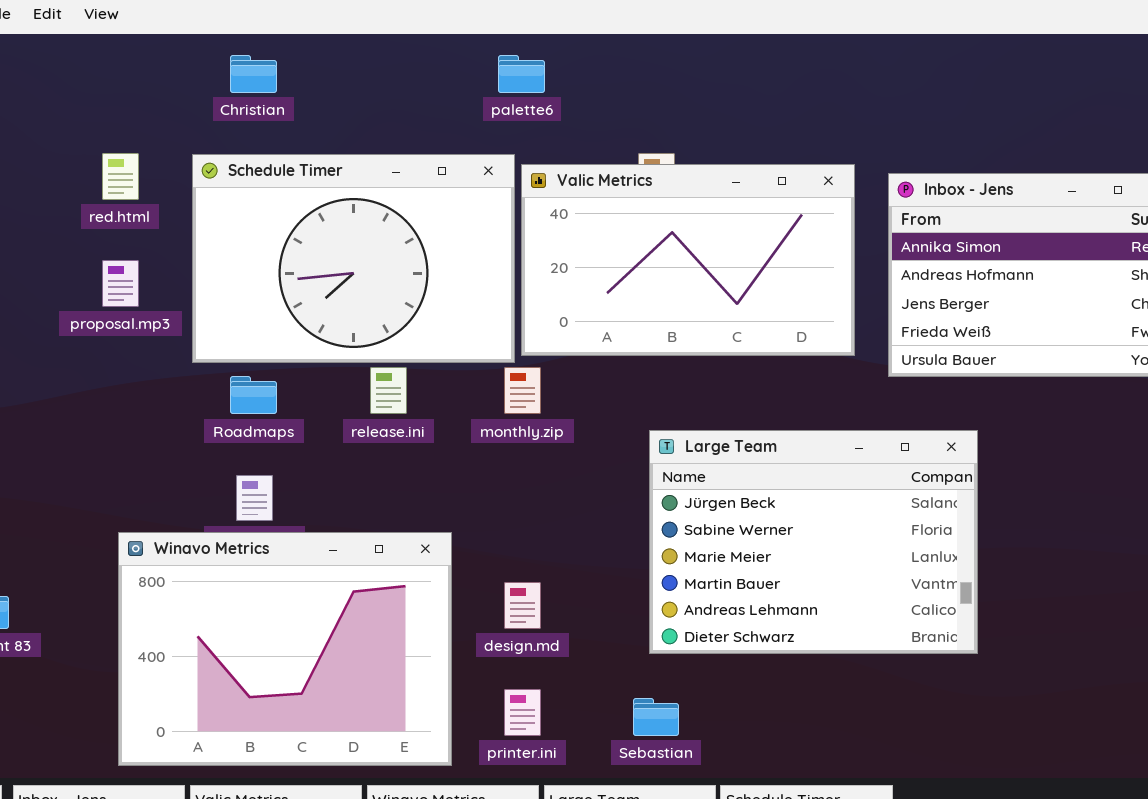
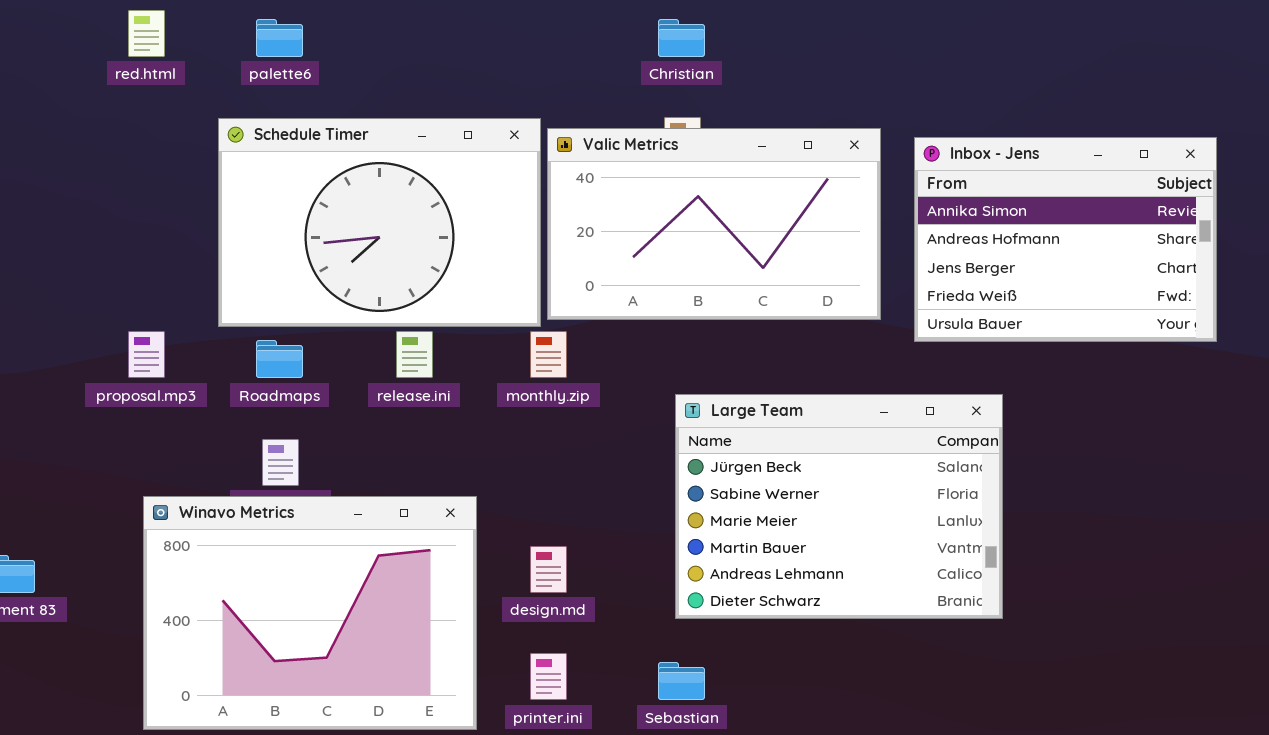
Christian: [230,55,277,93] -> [658,19,705,57], moved
palette6: [498,55,545,93] -> [256,19,303,57], moved
red.html: [102,153,139,200] -> [128,10,165,57], moved
proposal.mp3: [102,260,139,307] -> [128,331,165,378], moved

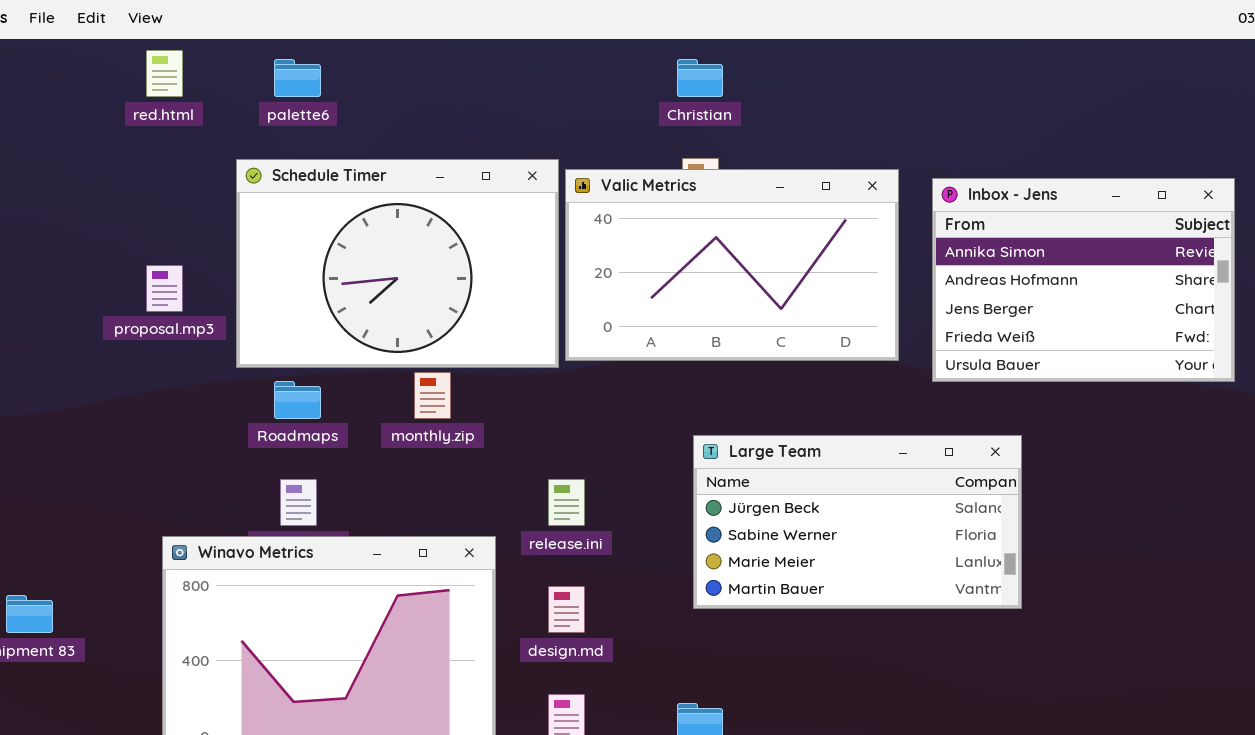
proposal.mp3: [128,331,165,378] -> [146,265,183,312], moved
release.ini: [396,331,433,378] -> [548,479,585,526], moved
monthly.zip: [530,331,567,378] -> [414,372,451,419], moved
Large Team: [675,394,1003,619] -> [693,435,1022,609], resized

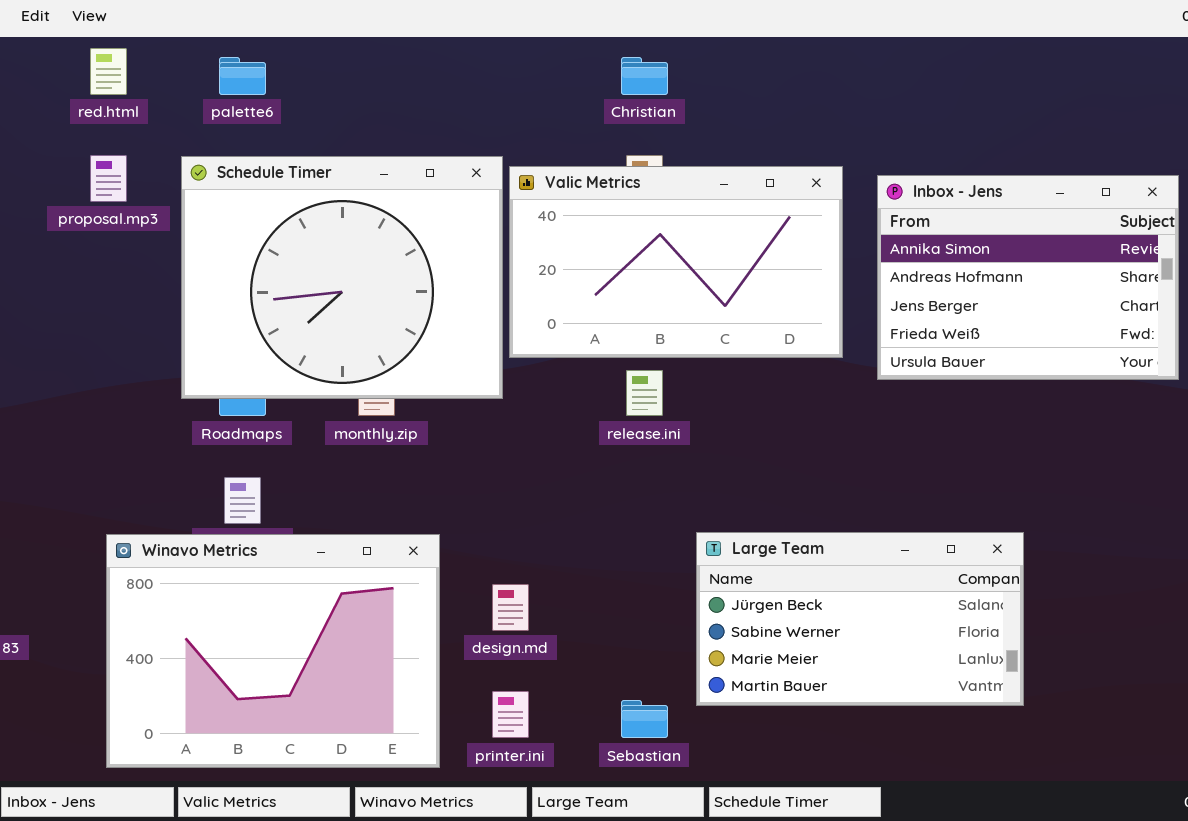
Schedule Timer: [236,159,559,368] -> [181,156,503,399], resized
proposal.mp3: [146,265,183,312] -> [90,155,127,202], moved
Large Team: [693,435,1022,609] -> [696,532,1024,706], moved
release.ini: [548,479,585,526] -> [626,370,663,416], moved

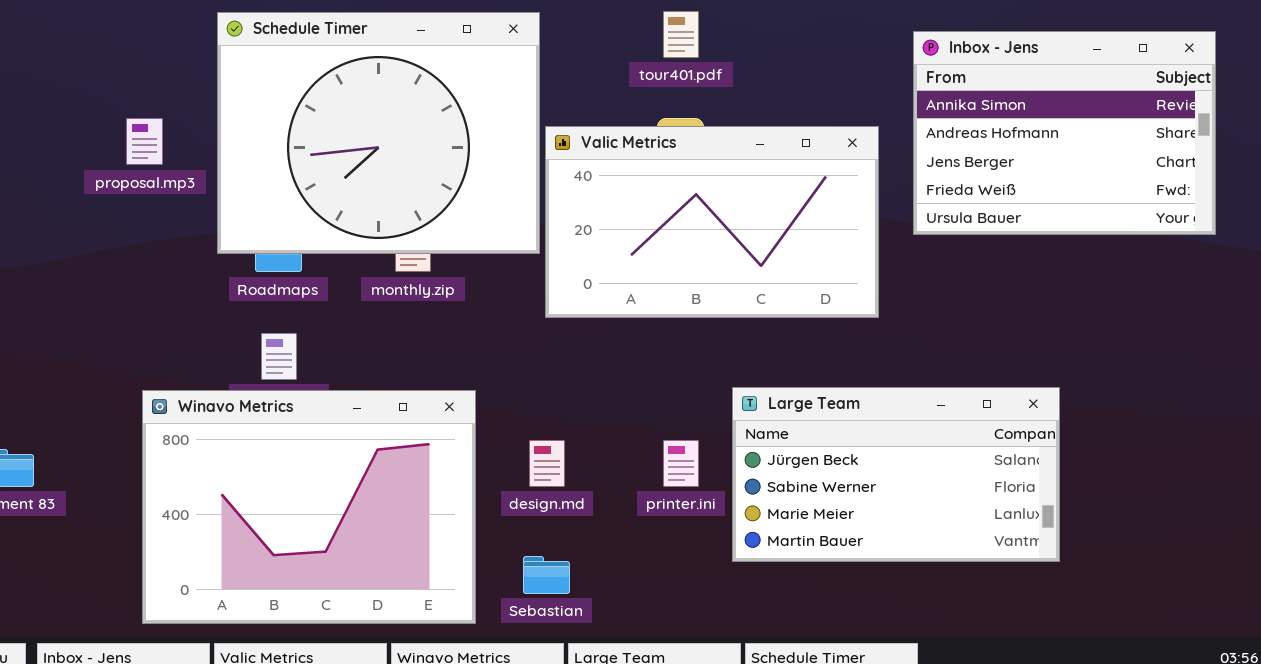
proposal.mp3: [90,155,127,202] -> [126,118,163,165], moved
Valic Metrics: [509,166,843,358] -> [545,126,879,318], moved
printer.ini: [492,691,529,738] -> [663,440,699,487], moved
Sebastian: [621,700,668,738] -> [523,556,570,594], moved

